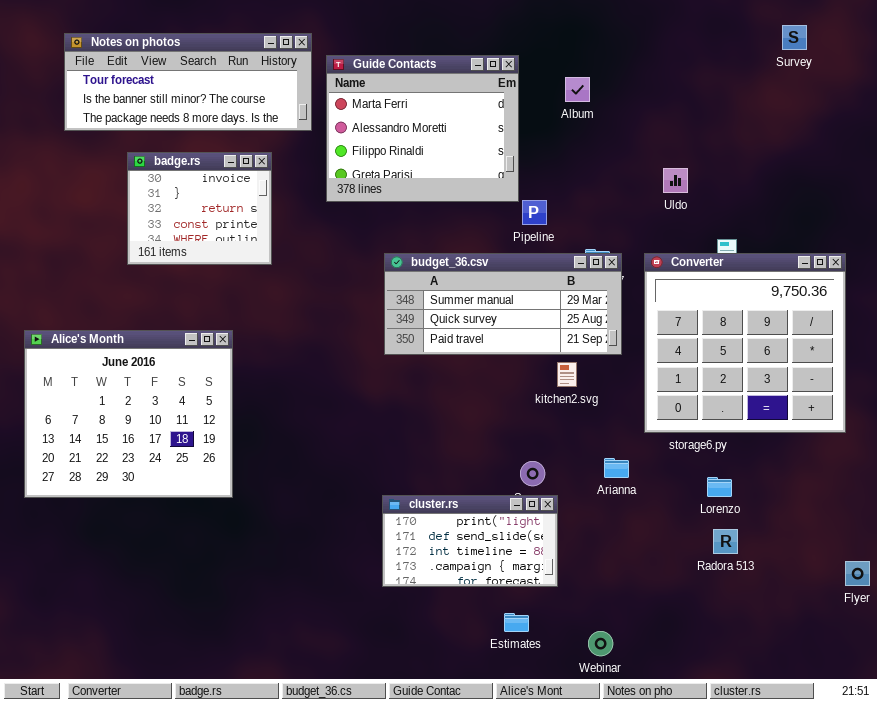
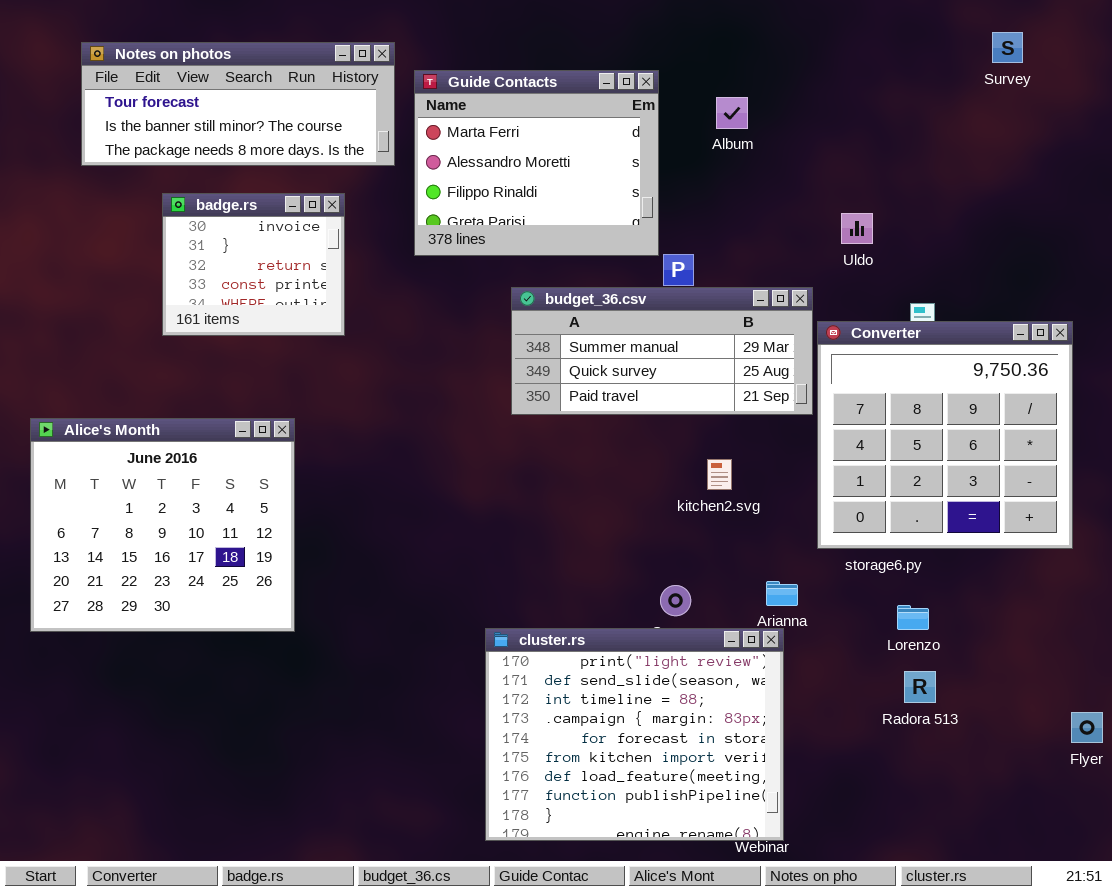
budget_36.csv: [384,253,622,355] -> [511,287,813,415], moved
cluster.rs: [382,495,558,587] -> [485,628,784,841], resized

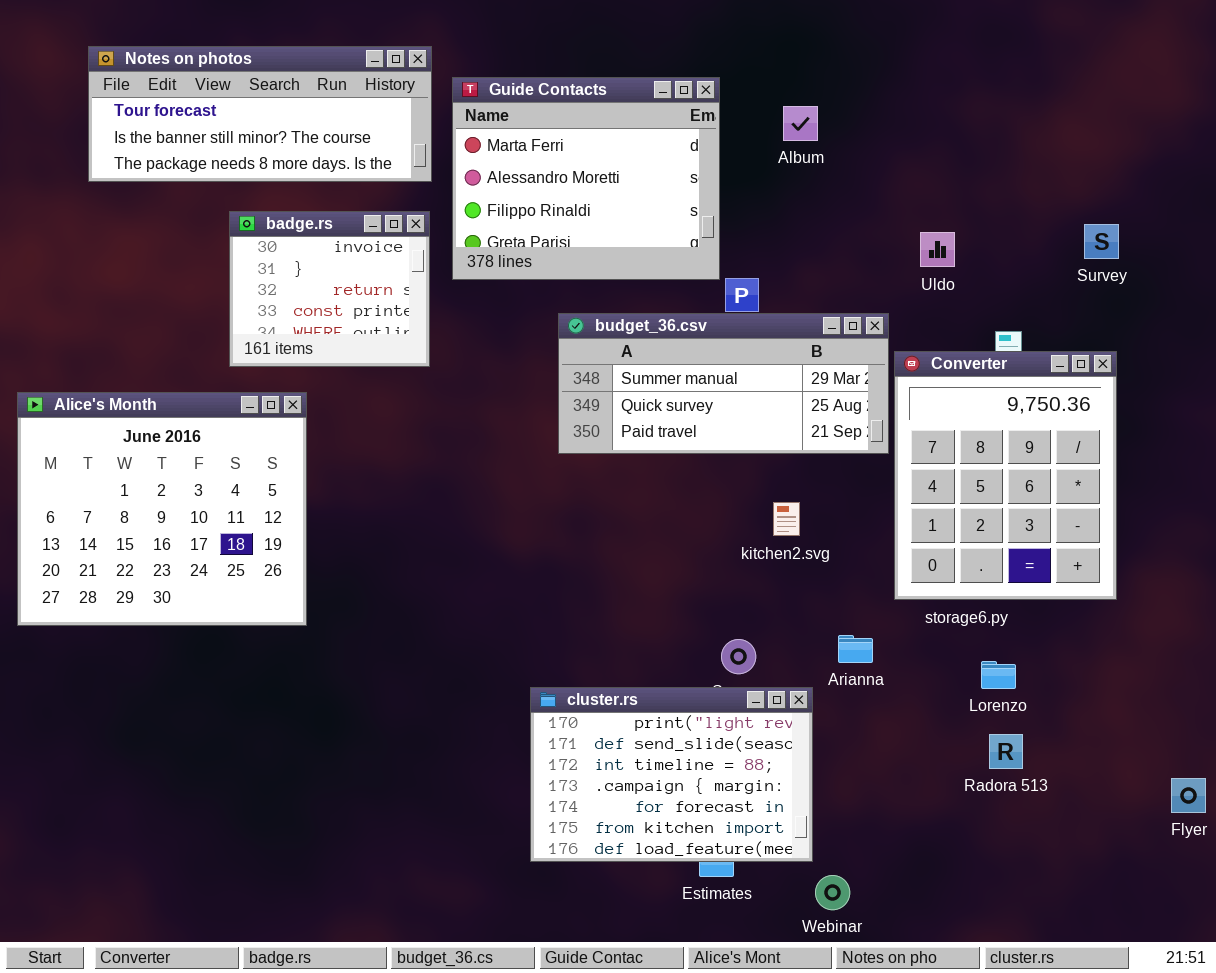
Survey: [992,32,1023,63] -> [1084,224,1119,259], moved
badge.rs: [162,193,345,336] -> [229,211,430,367], moved
Converter: [817,321,1073,549] -> [894,351,1117,600], resized
Alice's Month: [30,418,295,632] -> [17,392,307,626], moved
cluster.rs: [485,628,784,841] -> [530,687,813,862], resized

